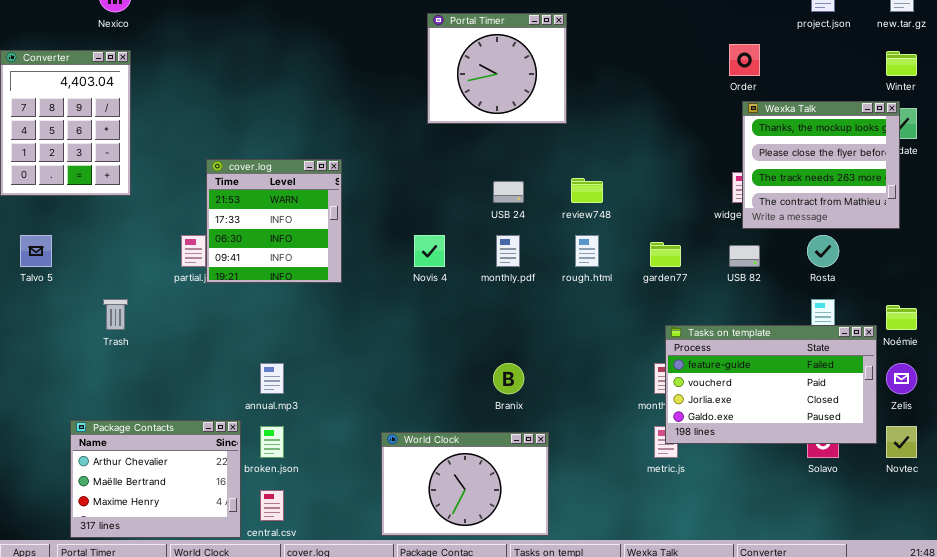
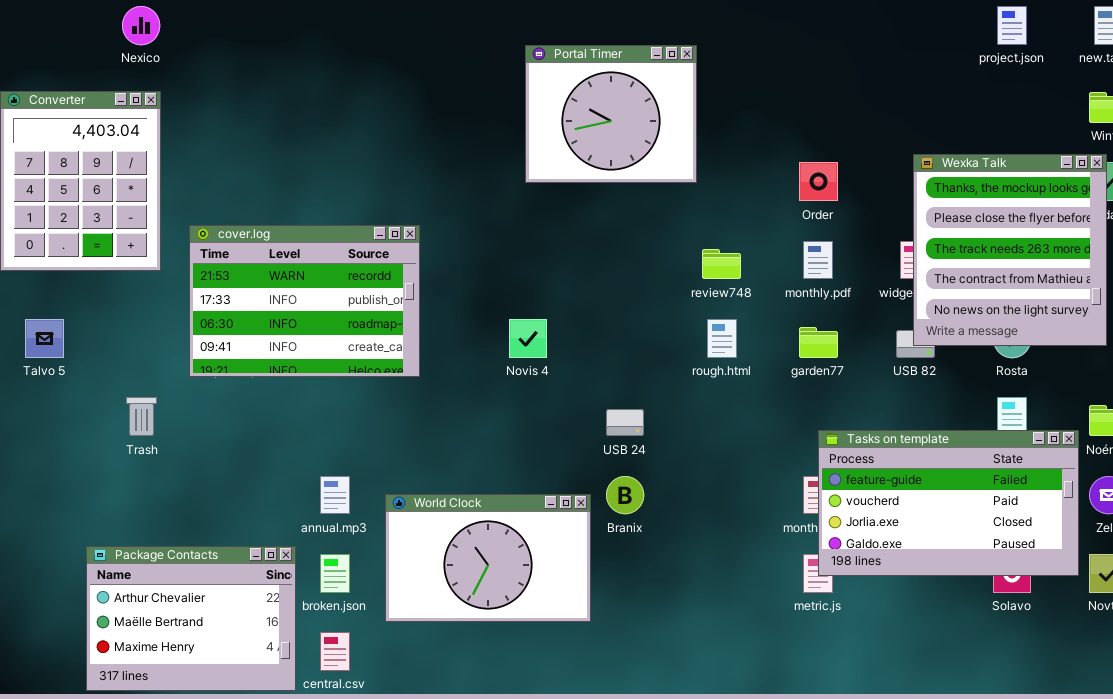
Order: [729,44,760,76] -> [799,162,838,201], moved
Wexka Talk: [742,101,900,229] -> [913,154,1107,346], resized
cover.log: [206,159,342,283] -> [189,225,420,377], resized
USB 24: [493,181,524,203] -> [606,409,644,436], moved
monthly.pdf: [496,235,520,267] -> [803,241,833,279], moved
World Clock: [381,432,549,536] -> [385,494,591,622], moved

